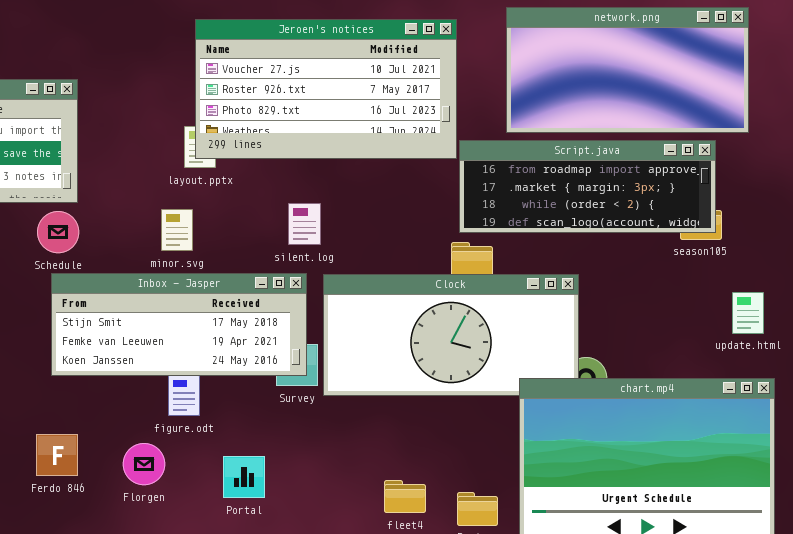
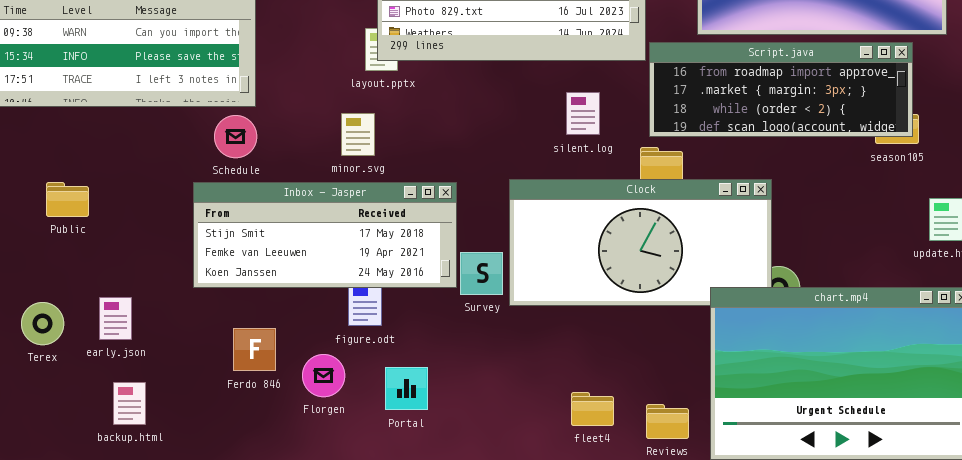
silent.log: [288,203,321,245] -> [566,92,600,135], moved
Inbox - Jasper: [51,273,307,376] -> [193,182,457,288], moved
Ferdo 846: [36,434,78,476] -> [233,328,276,371], moved
Portal: [223,456,265,498] -> [385,367,428,410], moved

